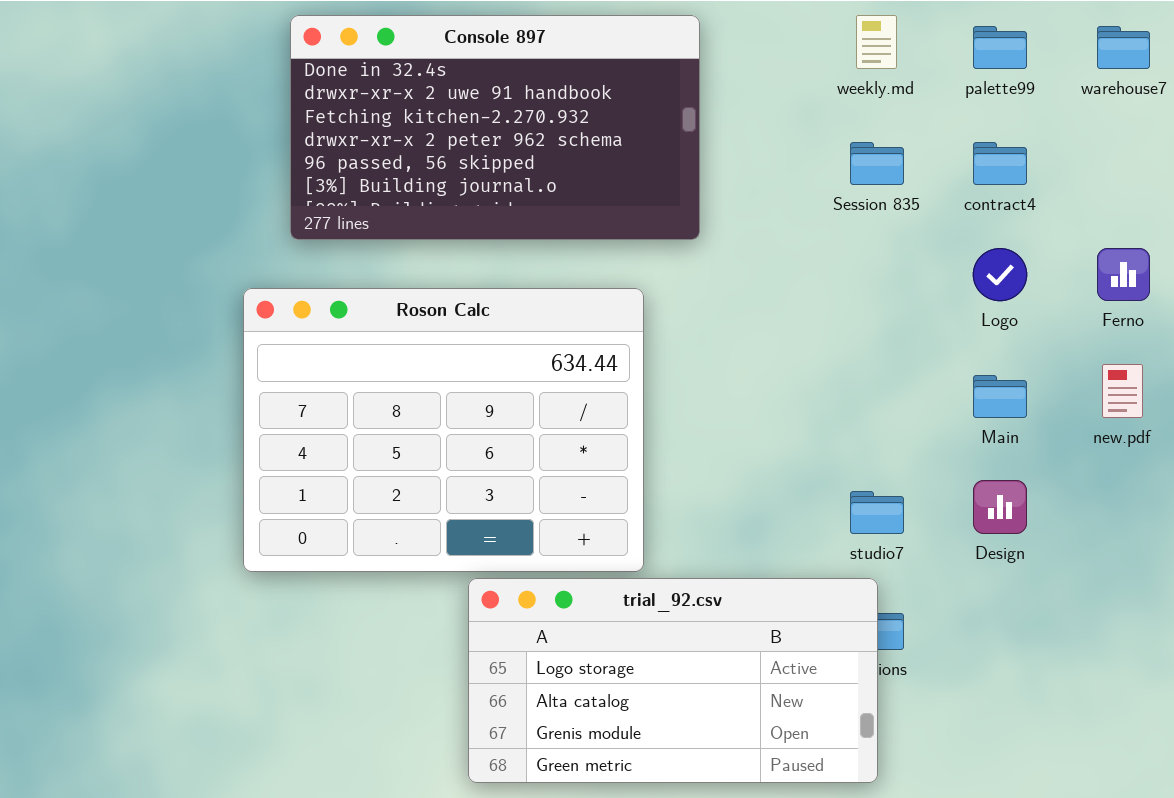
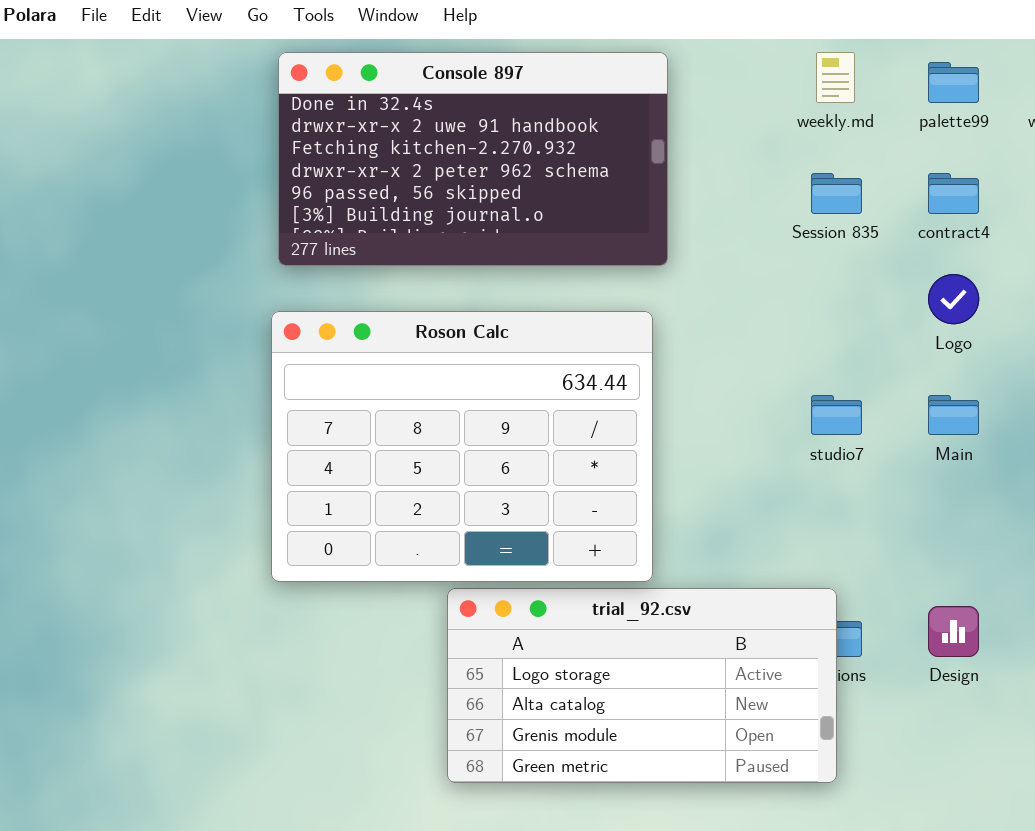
Roson Calc: [243,288,644,572] -> [271,311,653,582], moved
Design: [973,480,1027,534] -> [928,606,979,657], moved
studio7: [850,491,904,534] -> [811,395,862,435], moved

